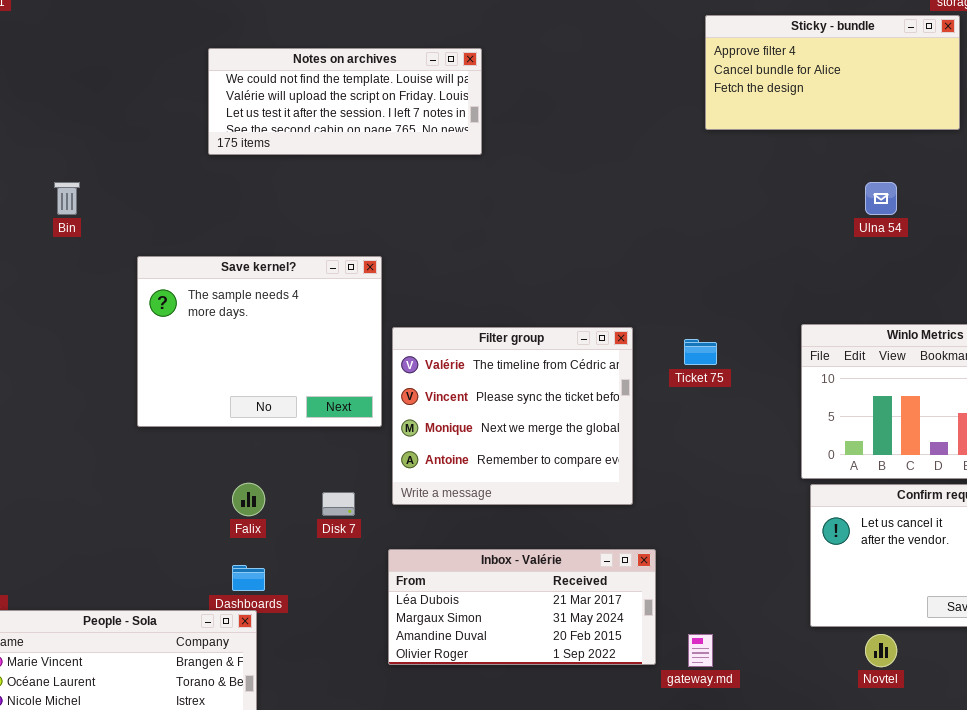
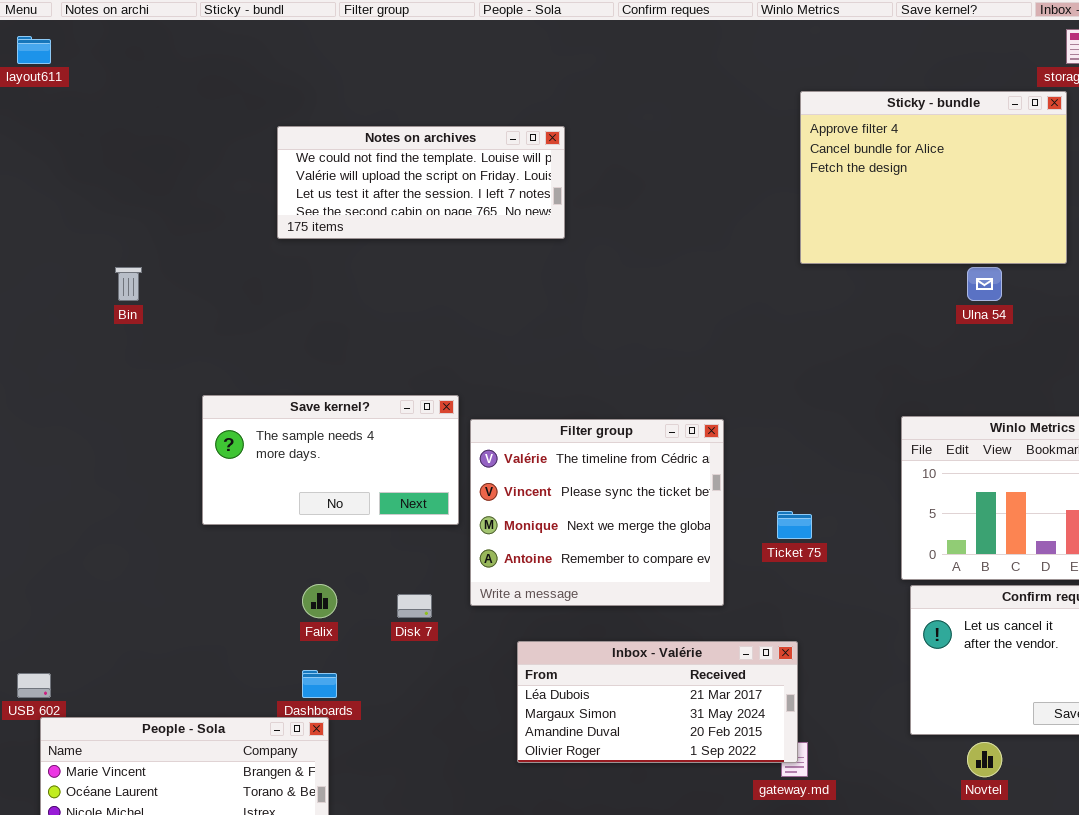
Sticky - bundle: [705,15,960,130] -> [800,91,1067,264], resized
Save kernel?: [137,256,382,427] -> [202,395,459,525], resized
Ticket 75: [684,339,717,365] -> [777,511,812,539], moved
Inbox - Valérie: [388,549,656,665] -> [517,641,798,763], moved

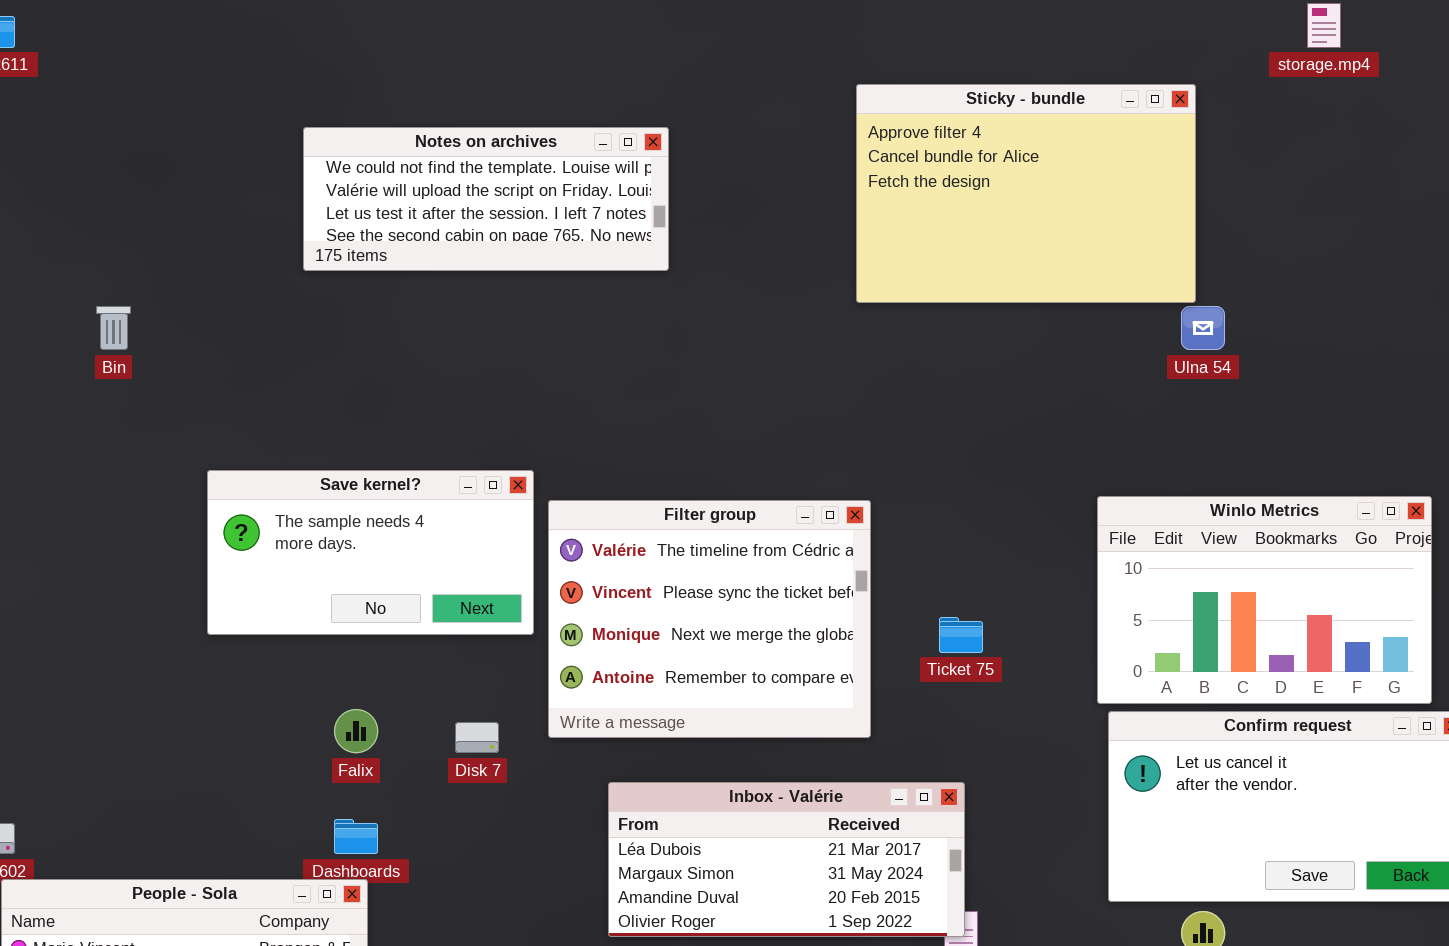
Sticky - bundle: [800,91,1067,264] -> [856,84,1196,303], moved

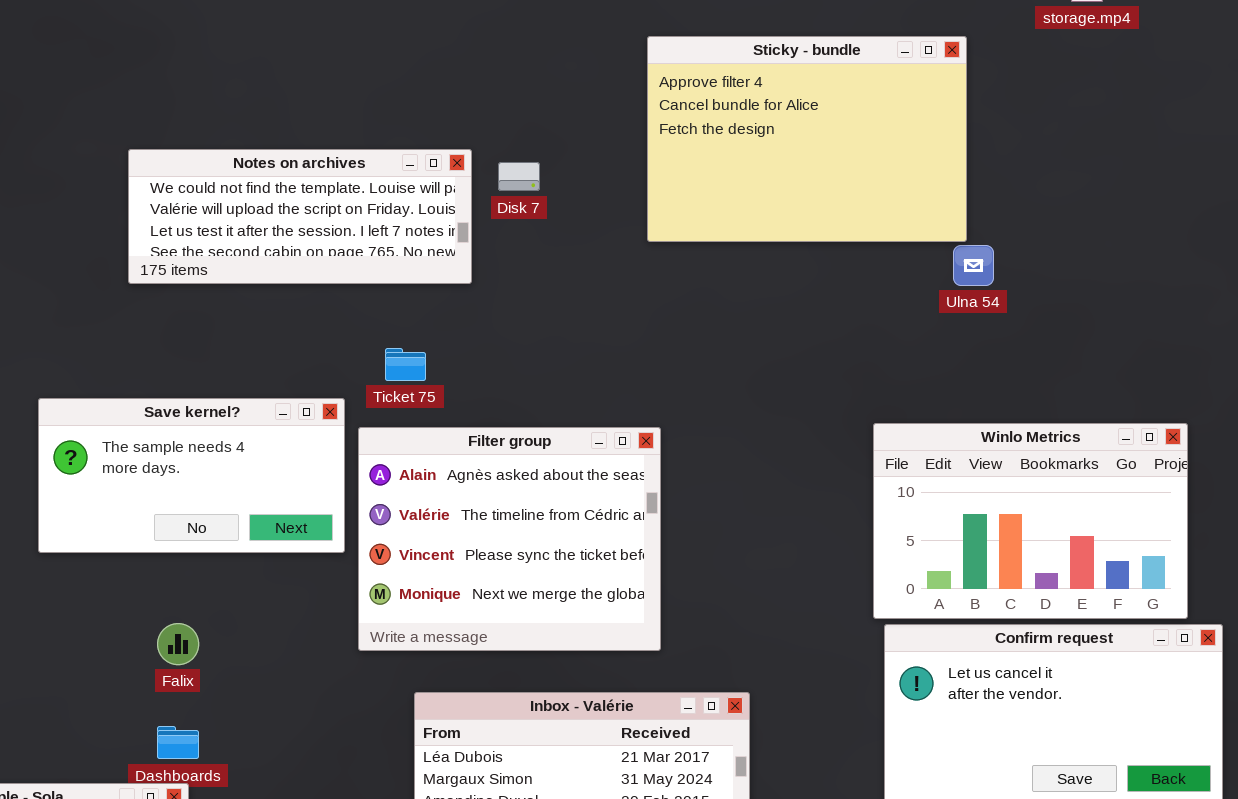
Notes on archives: [303,127,669,271] -> [128,149,472,284], moved
Filter group: [548,500,871,738] -> [358,427,661,651], scrolled up 1 row
Ticket 75: [939,617,983,653] -> [385,348,426,381], moved
Disk 7: [455,722,499,753] -> [498,162,540,191], moved

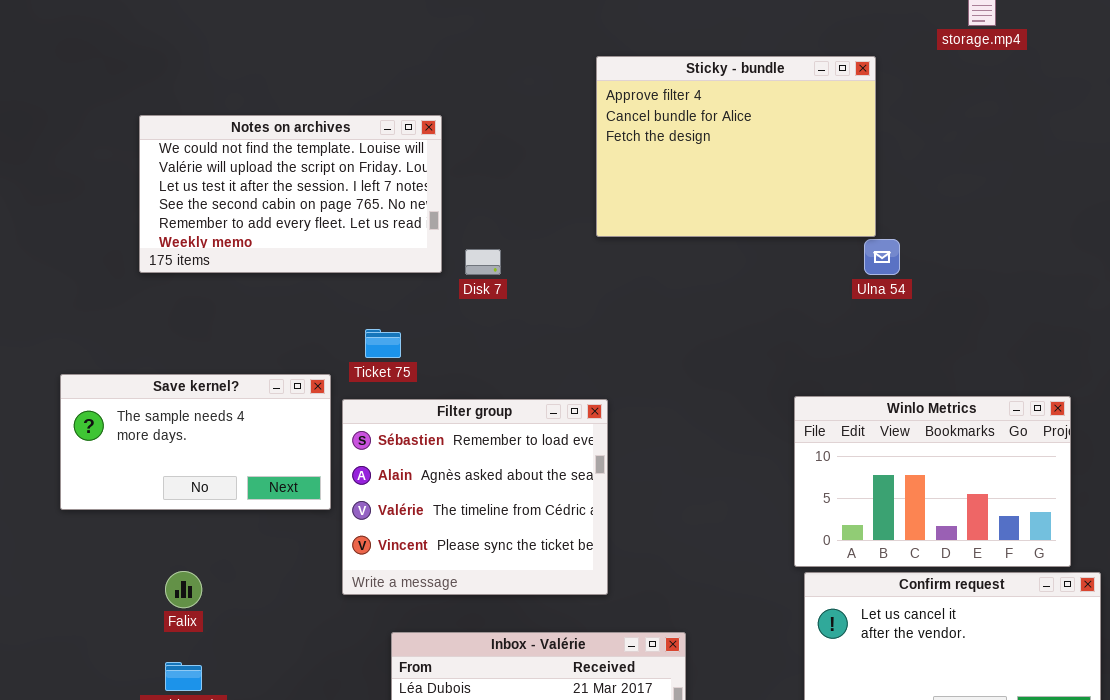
Notes on archives: [128,149,472,284] -> [139,115,442,273], resized
Disk 7: [498,162,540,191] -> [465,249,501,275], moved
Filter group: [358,427,661,651] -> [342,399,608,595], scrolled up 1 row

